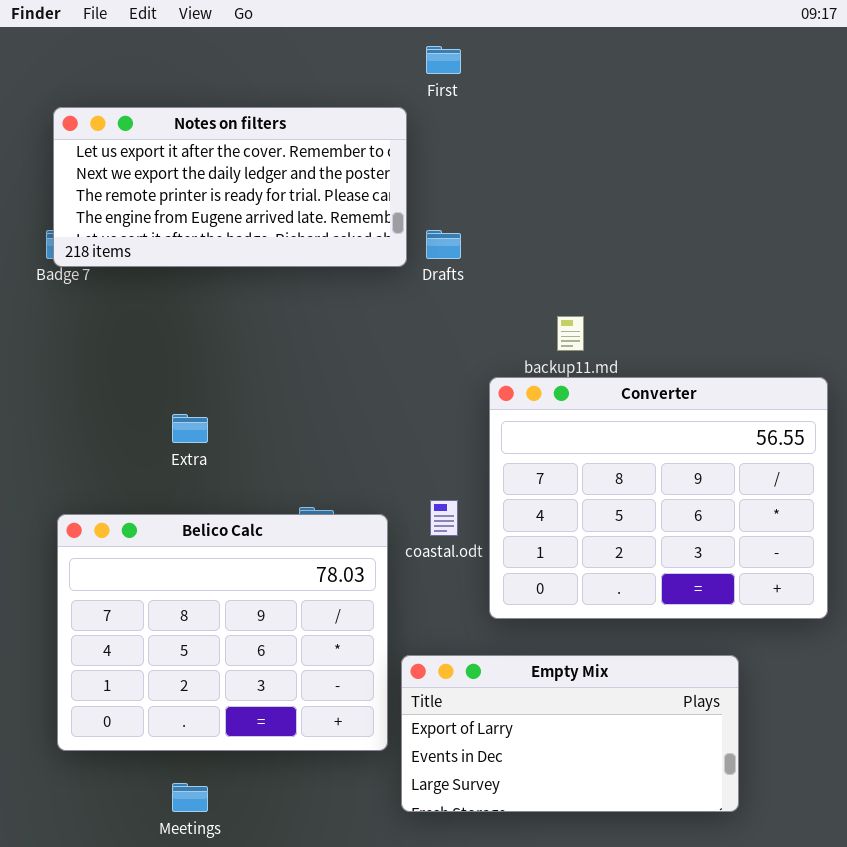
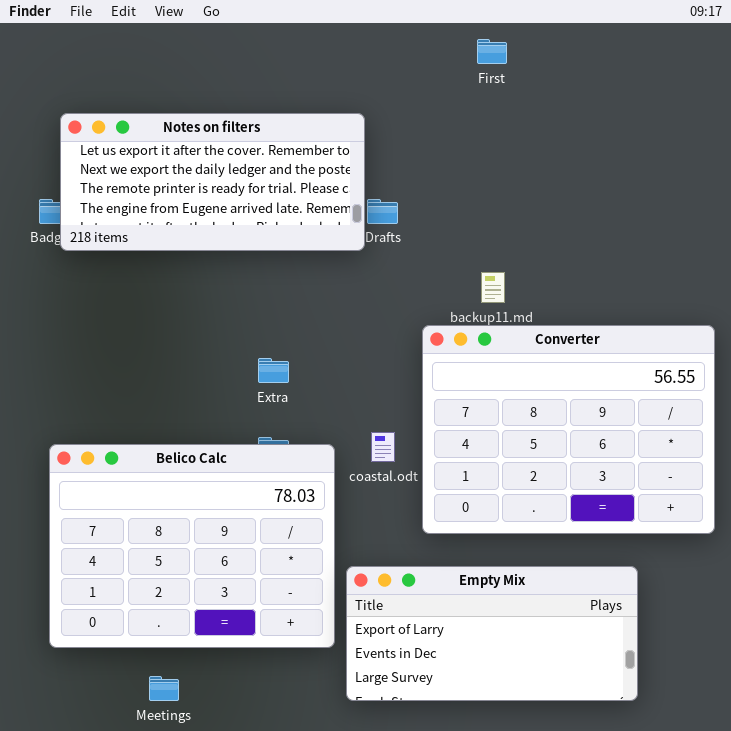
First: [426,46,461,74] -> [477,39,507,64], moved
Notes on filters: [53,107,407,267] -> [60,113,365,251], moved
Extra: [172,414,208,443] -> [258,358,289,383], moved

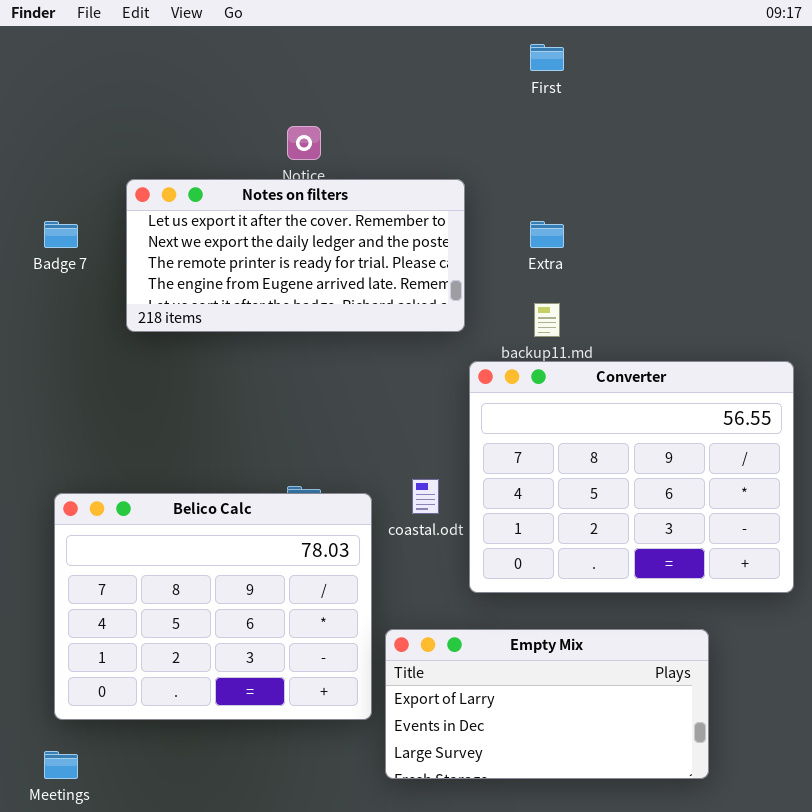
Notes on filters: [60,113,365,251] -> [126,179,465,332], moved
Extra: [258,358,289,383] -> [530,221,564,248], moved
Meetings: [149,676,179,701] -> [44,751,78,779], moved

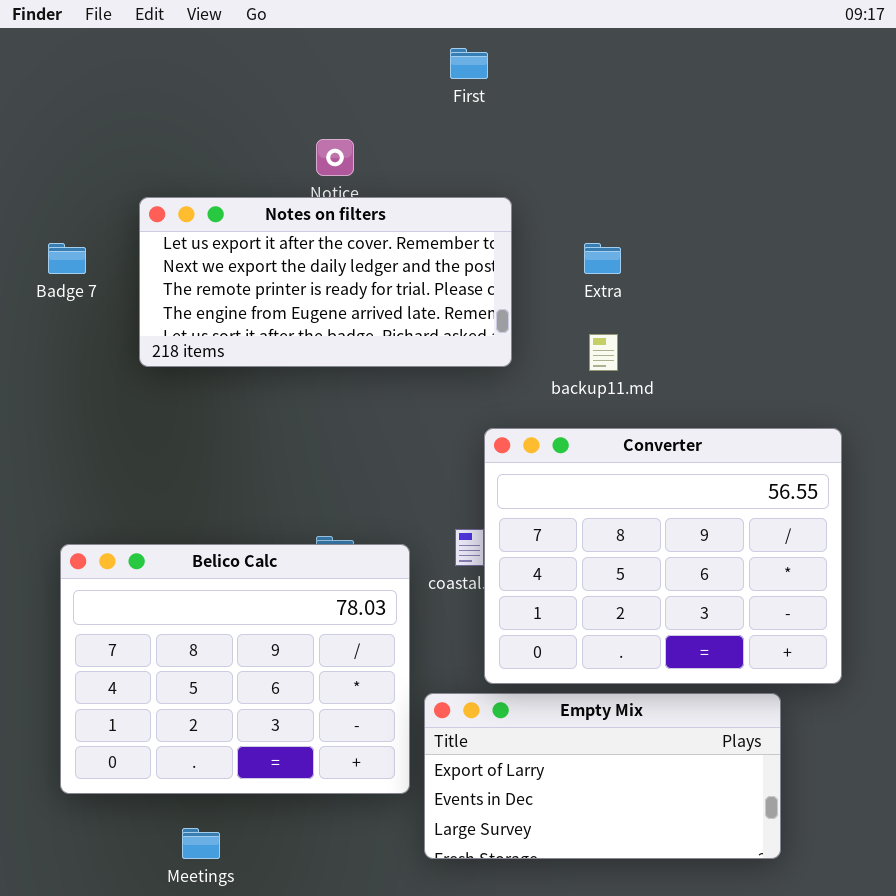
First: [530,44,564,71] -> [450,48,488,79], moved
Converter: [469,361,794,593] -> [484,428,842,684], moved
Meetings: [44,751,78,779] -> [182,828,220,859], moved

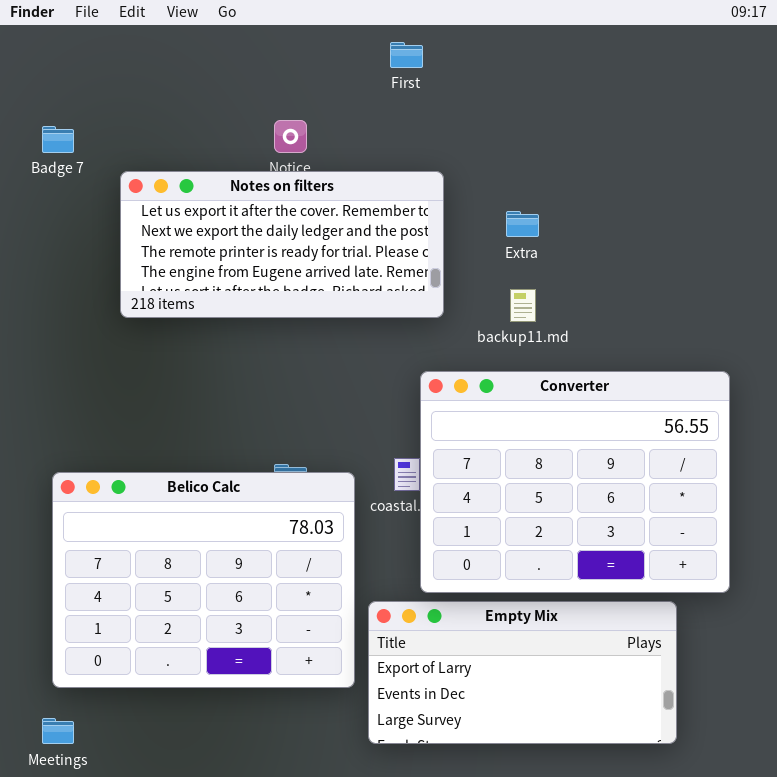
Badge 7: [48,243,86,274] -> [42,126,74,153], moved
Meetings: [182,828,220,859] -> [42,718,74,744], moved

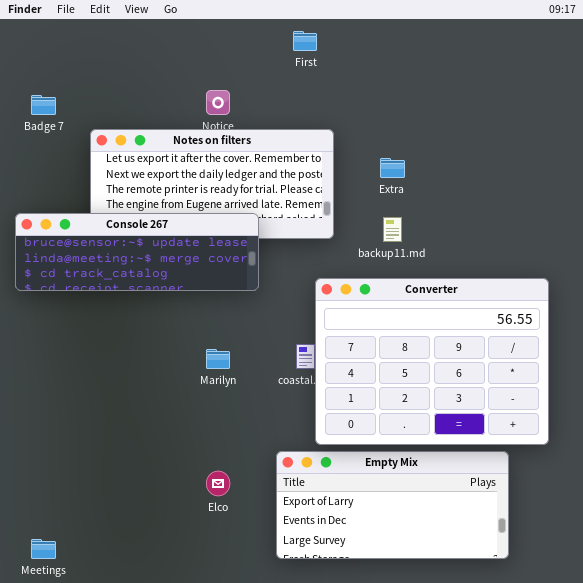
Console 267: none -> [15,213,259,291], opened
Belico Calc: [52,472,355,688] -> none, closed

